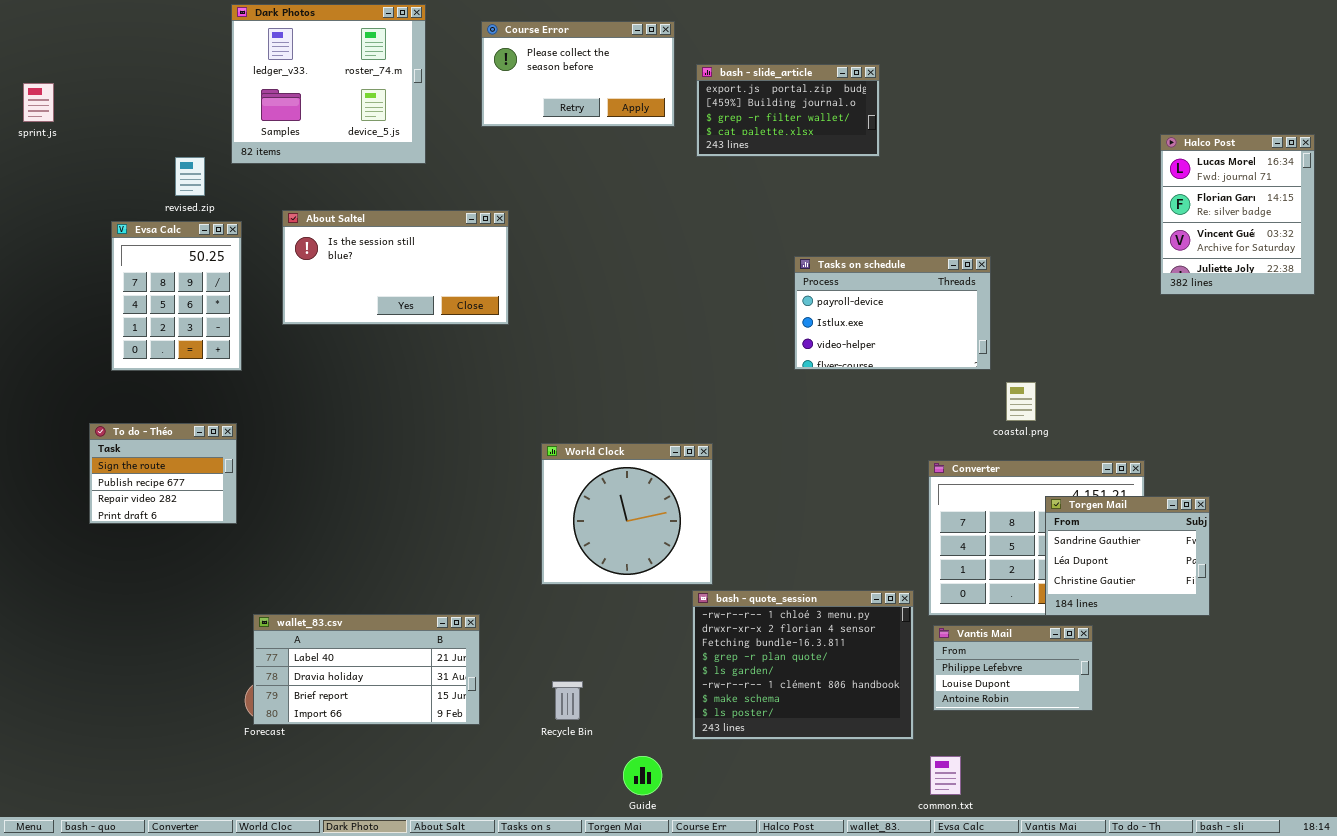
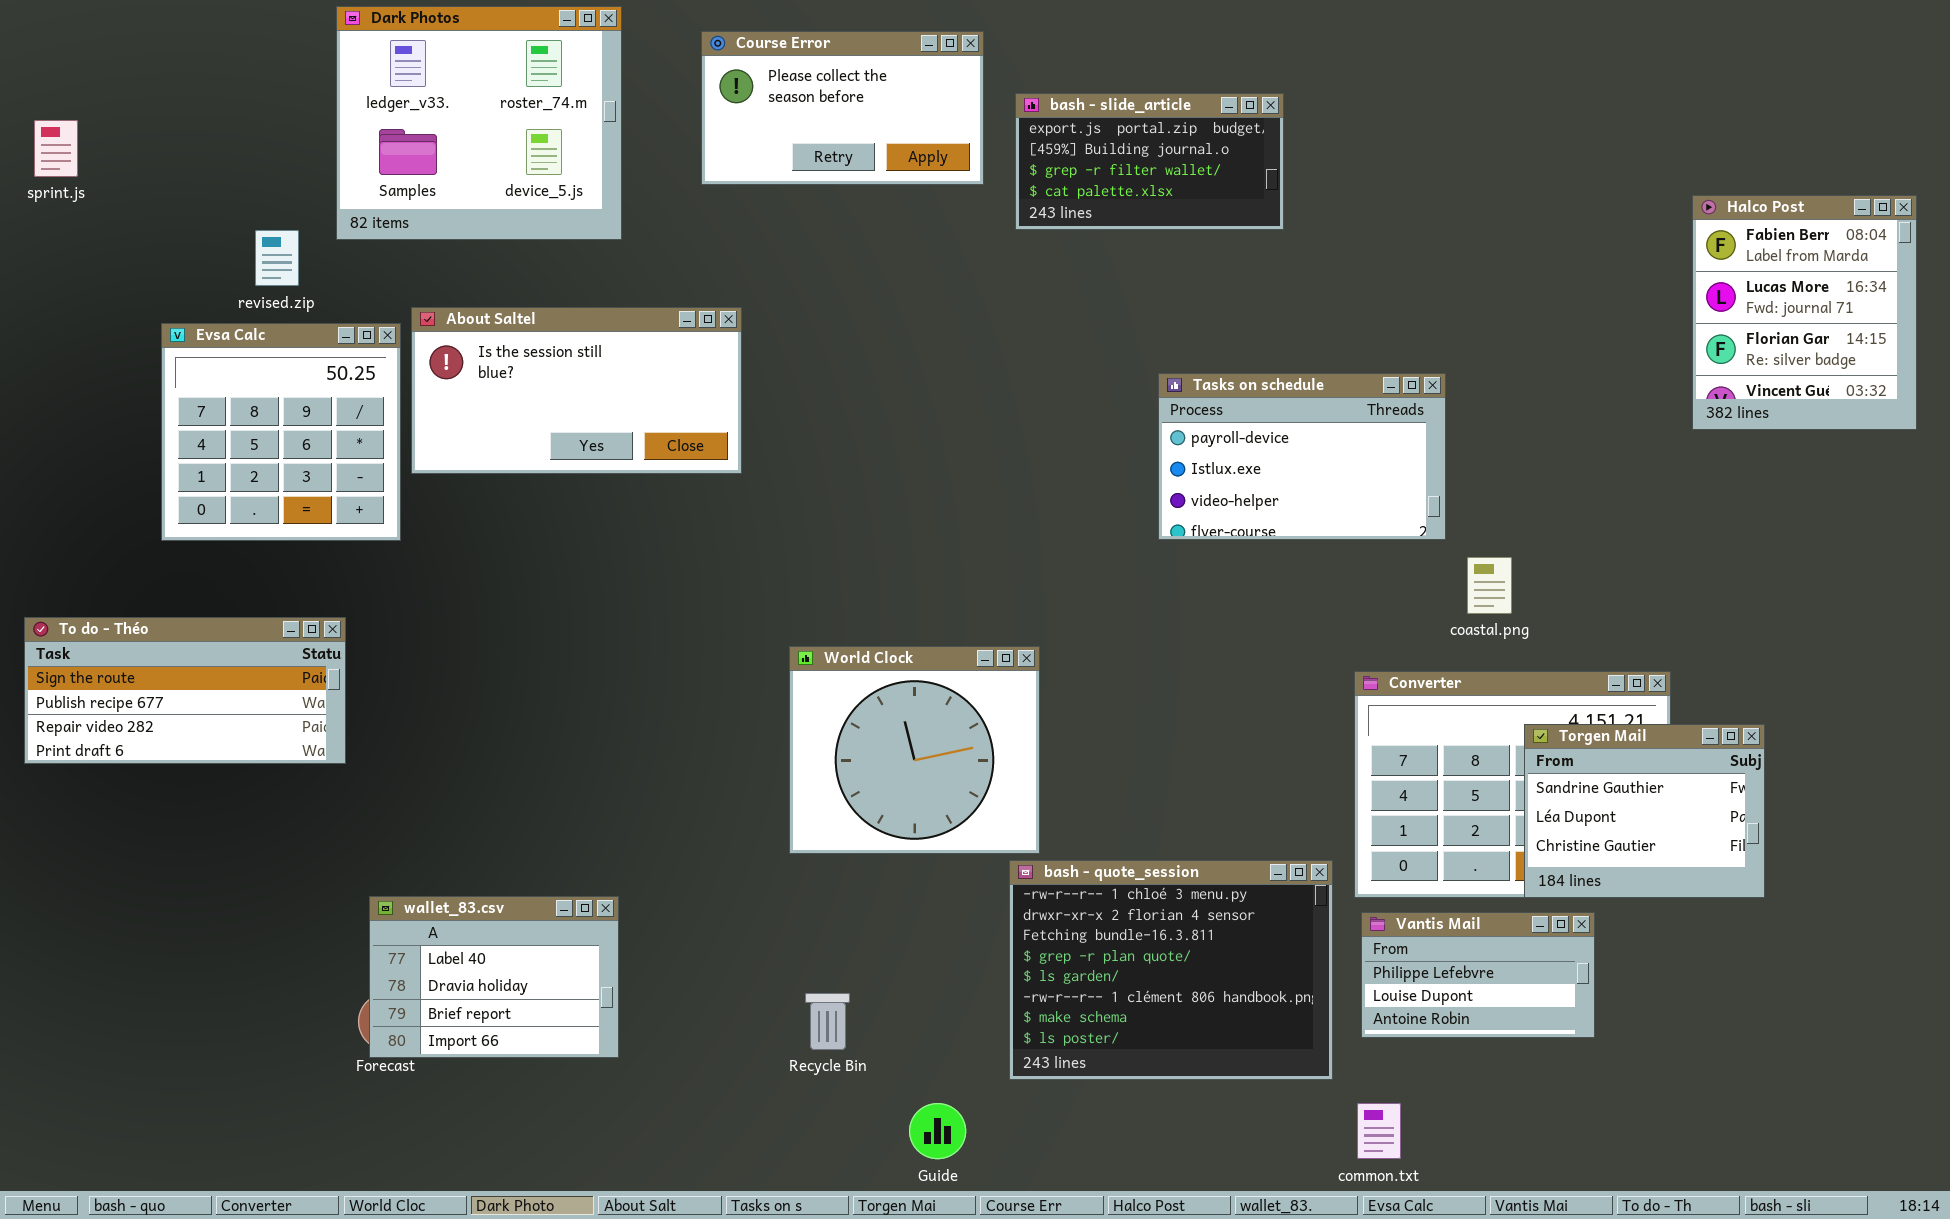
Halco Post: [1160,134,1315,295] -> [1692,195,1917,430], scrolled up 1 row
Evsa Calc: [111,221,242,371] -> [161,323,401,541], resized
To do - Théo: [89,423,237,524] -> [24,617,346,764], resized
wallet_83.csv: [253,614,480,725] -> [369,896,619,1058], resized

